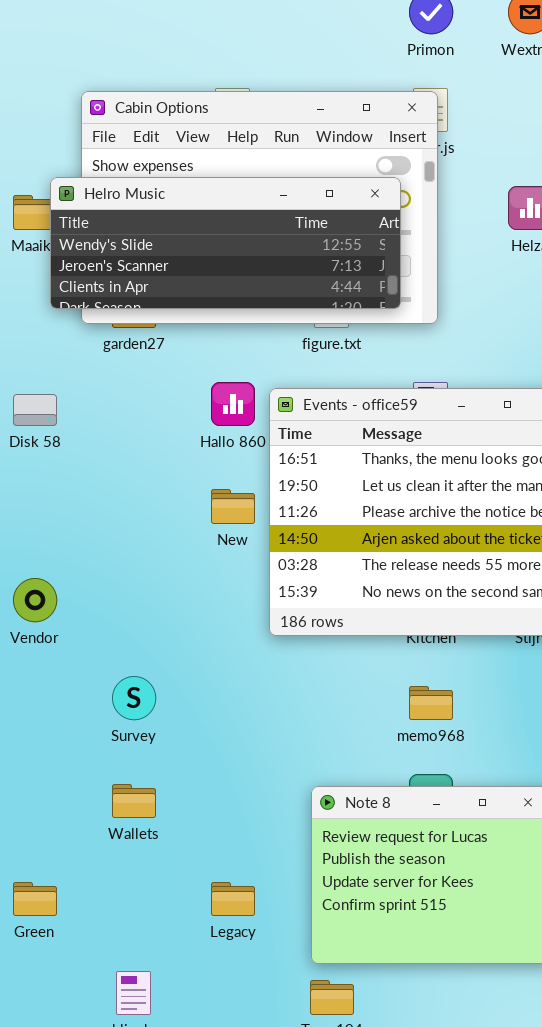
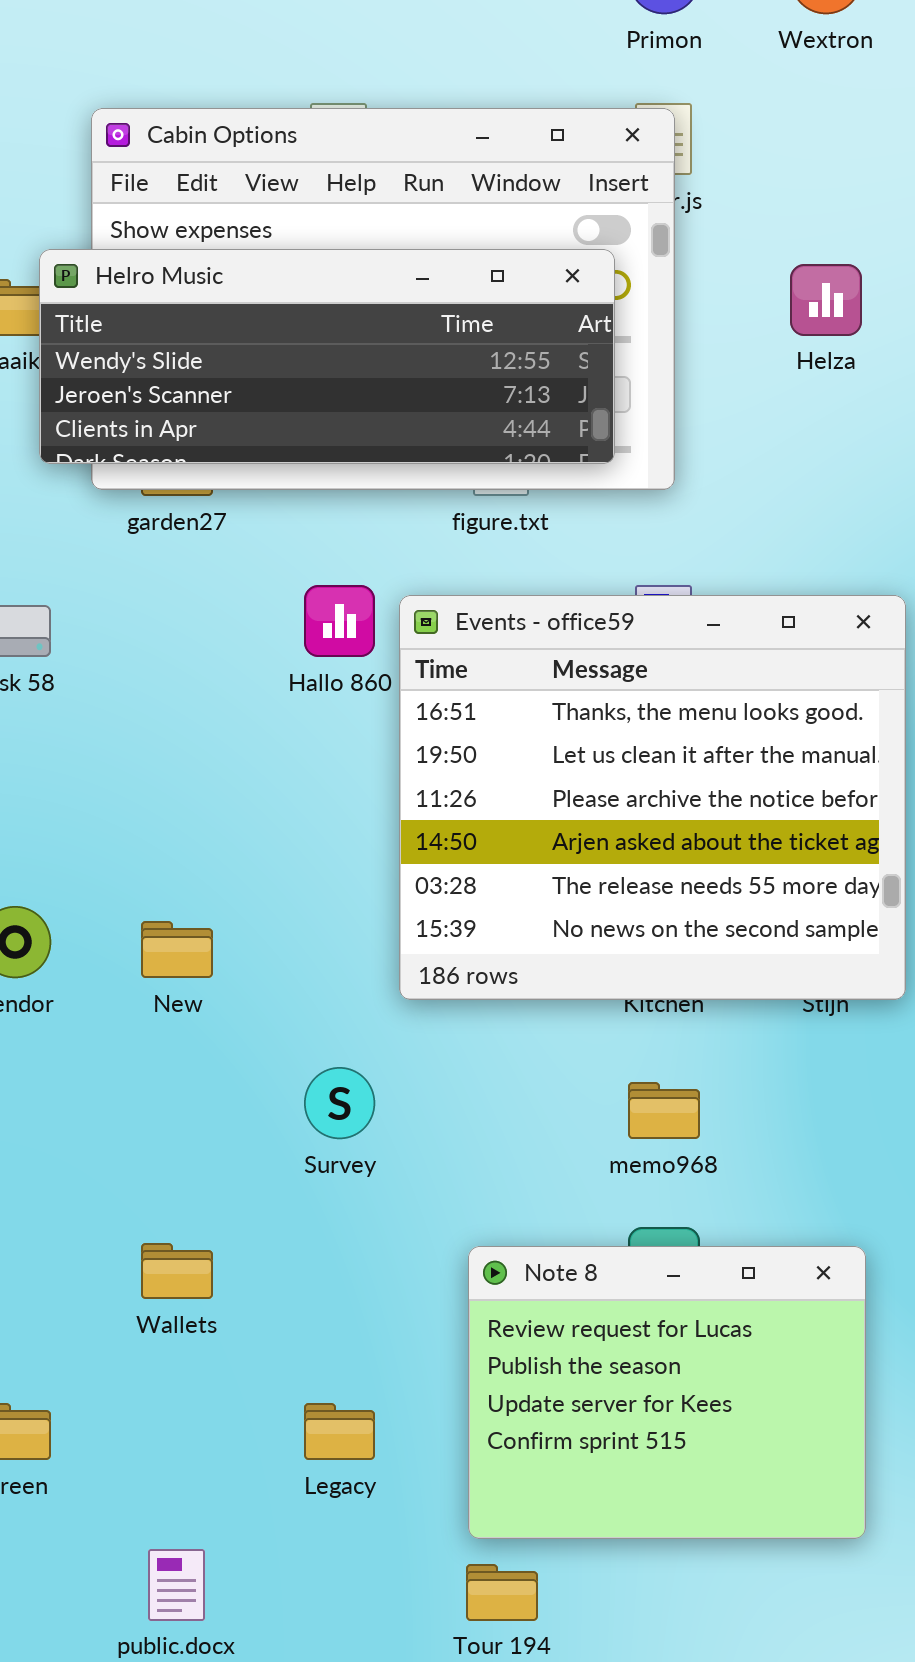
New: [211,489,255,524] -> [141,921,213,978], moved
Survey: [112,676,156,720] -> [304,1067,375,1139], moved

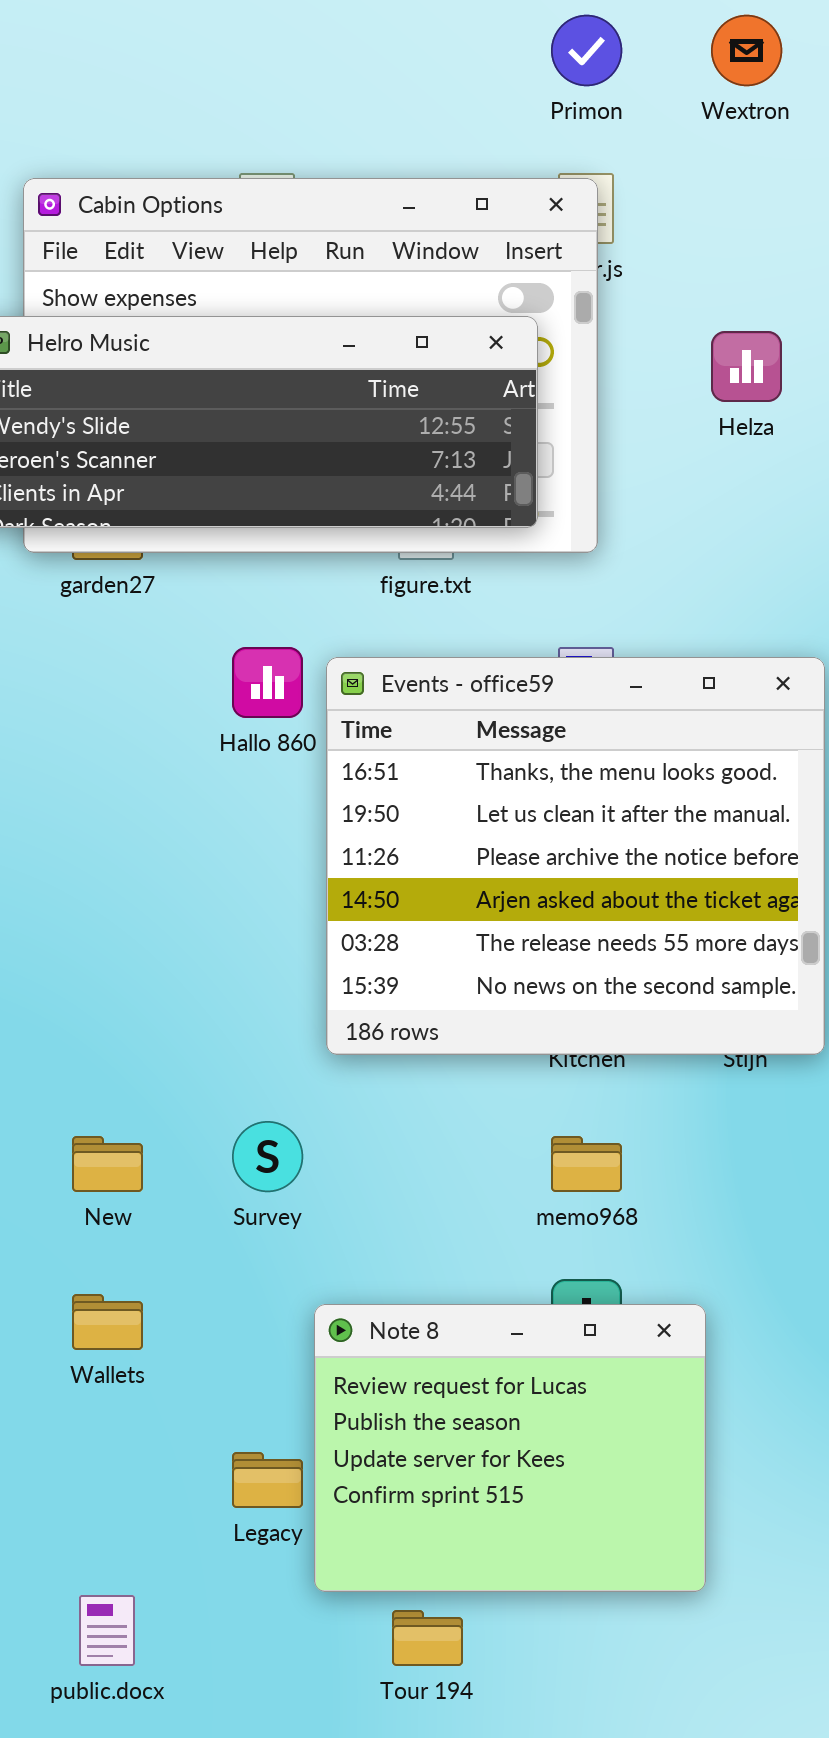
New: [141,921,213,978] -> [72,1136,143,1192], moved
Note 8: [468,1246,866,1539] -> [314,1304,706,1592], moved

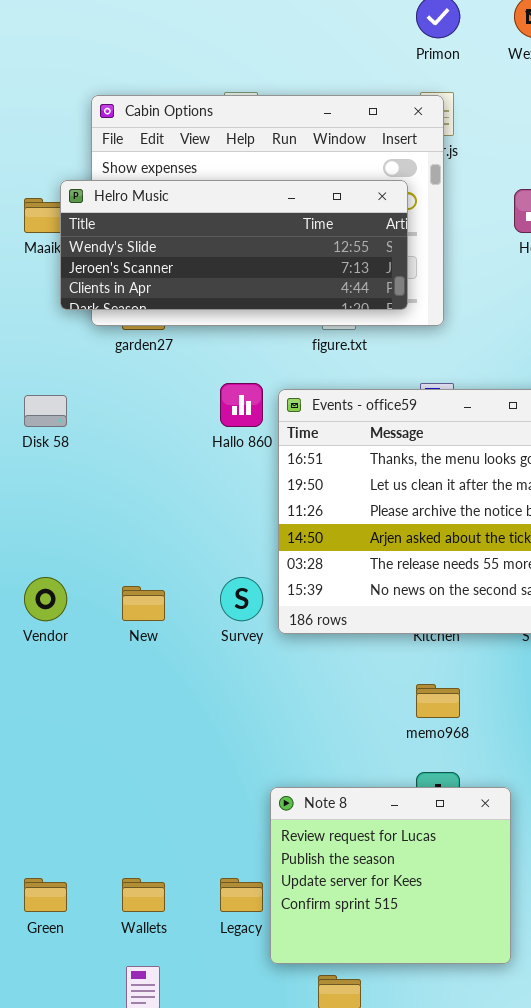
Survey: [232,1121,303,1192] -> [220,577,263,621], moved
New: [72,1136,143,1192] -> [122,586,165,621], moved
Wallets: [72,1294,143,1350] -> [122,878,165,912], moved

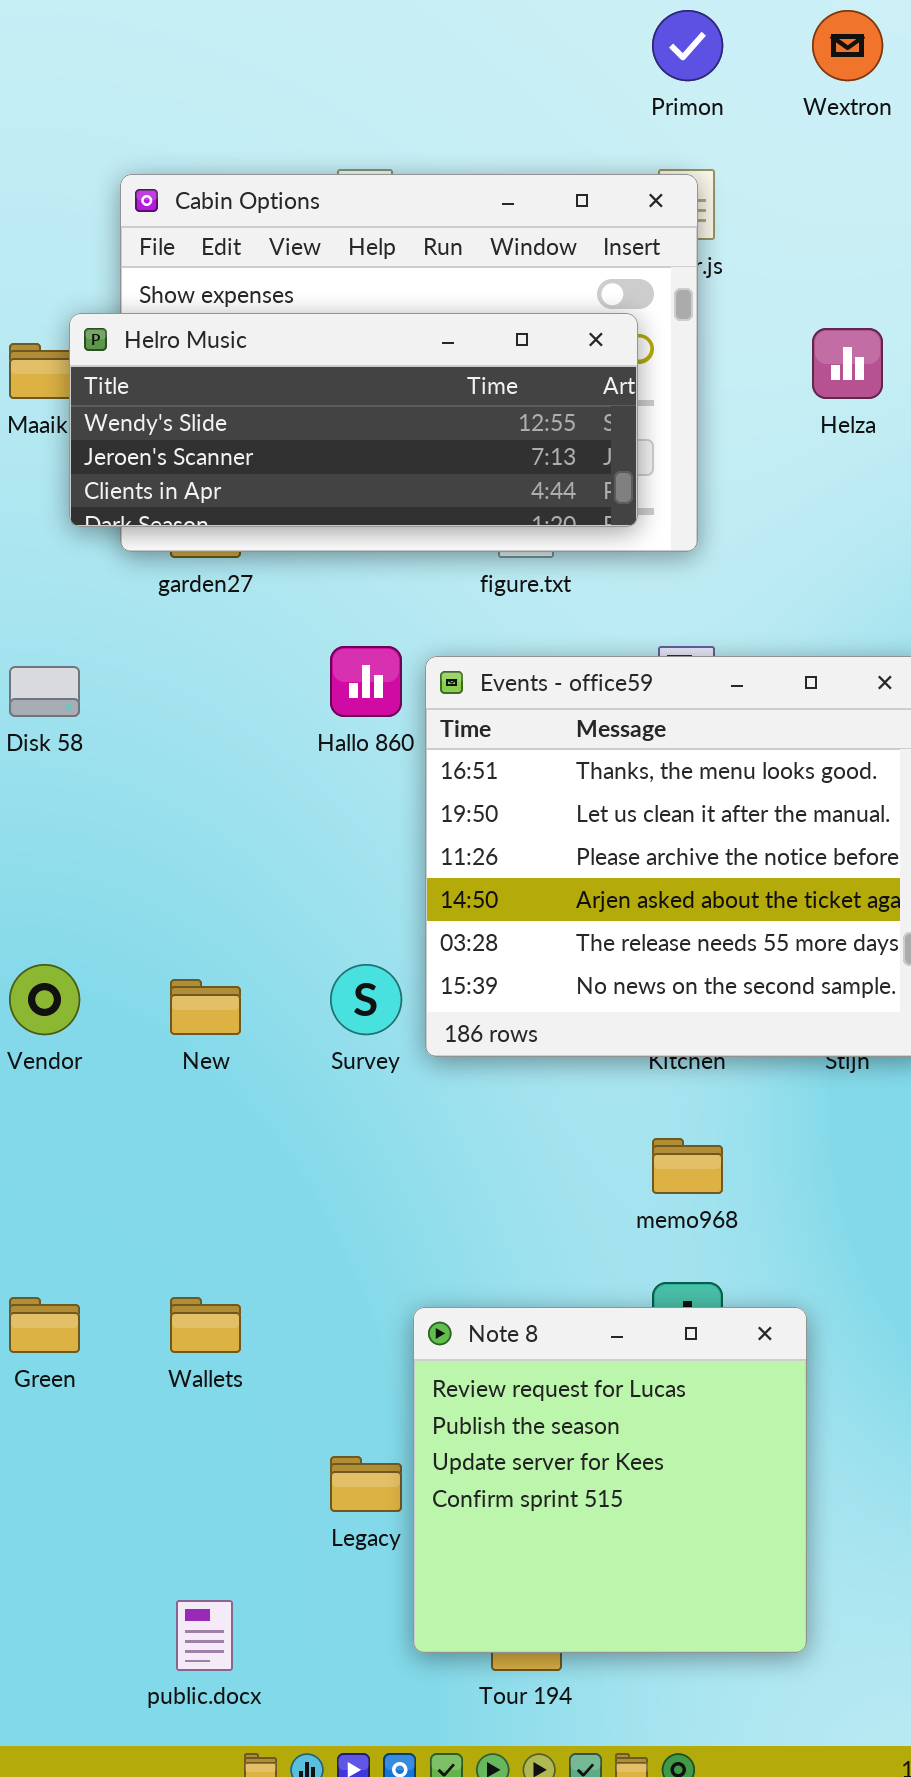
Note 8: [270,787,511,964] -> [413,1307,807,1653], resized
Green: [24,878,67,912] -> [9,1297,80,1353], moved
Wallets: [122,878,165,912] -> [170,1297,241,1353], moved

